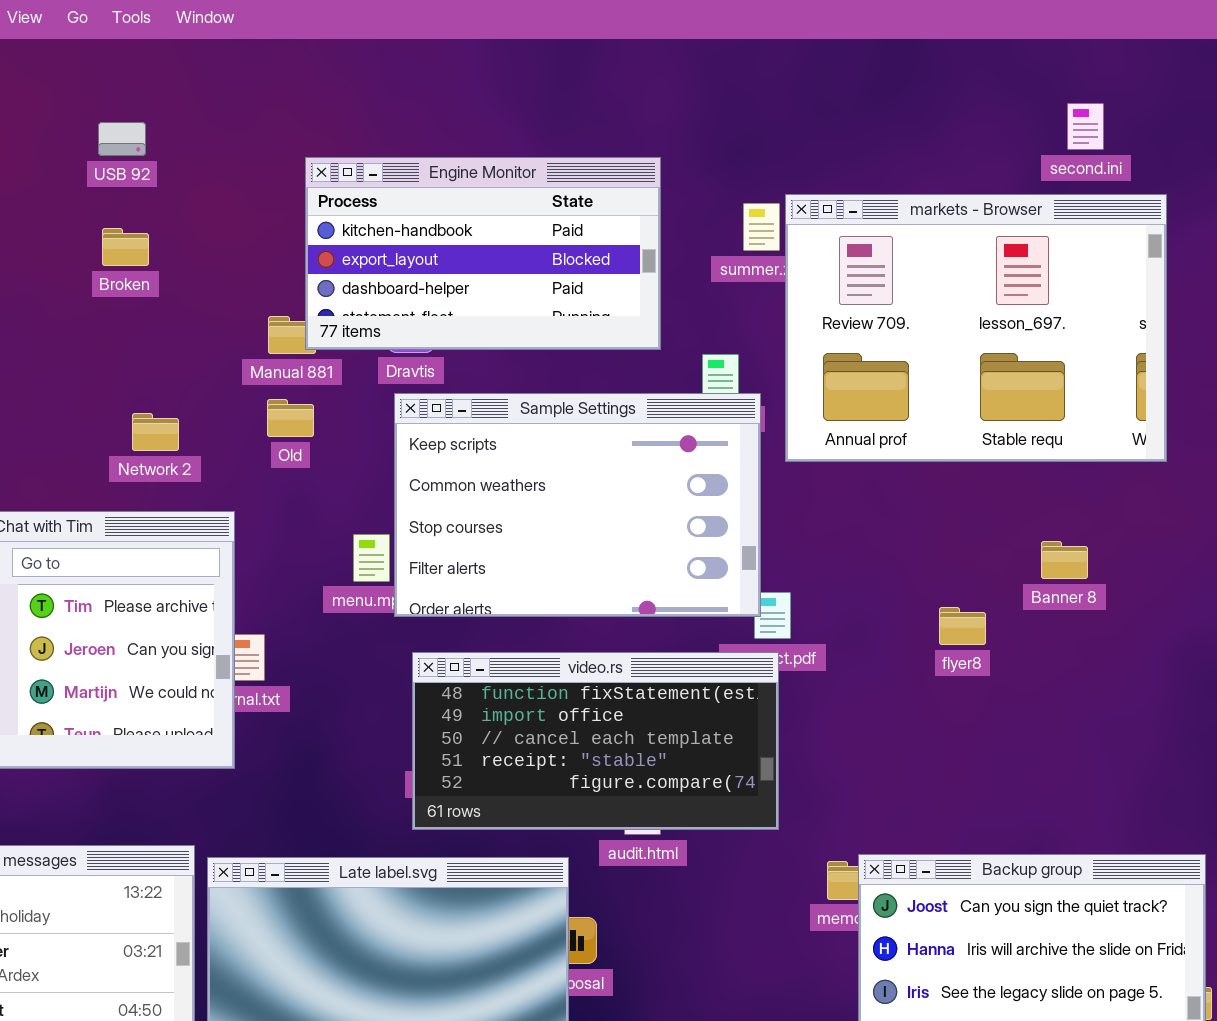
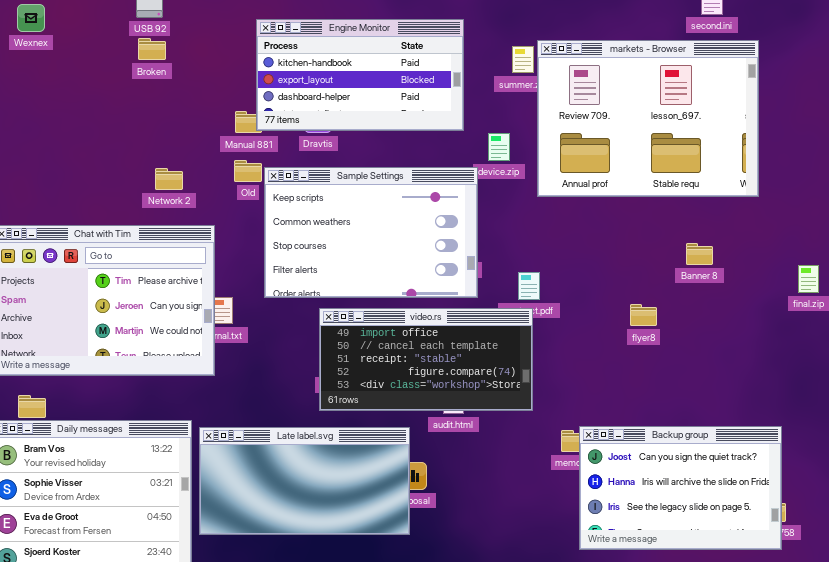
Broken: [102,228,149,266] -> [138,38,166,60], moved
Sample Settings: [394,393,761,617] -> [264,167,478,298], moved
flyer8: [939,607,986,645] -> [630,304,657,326], moved
video.rs: [412,652,779,830] -> [319,308,533,411], scrolled down 1 row

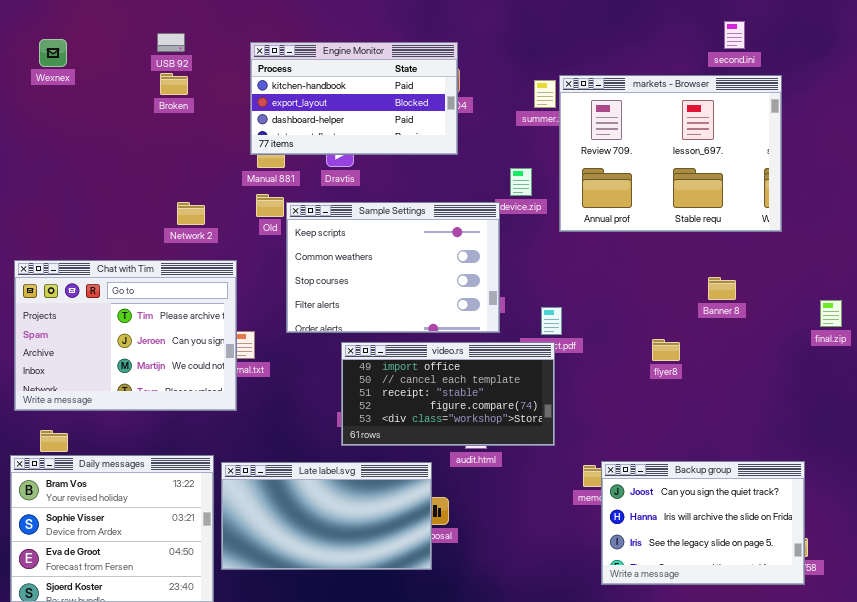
Engine Monitor: [256,19,464,131] -> [250,42,458,155], moved

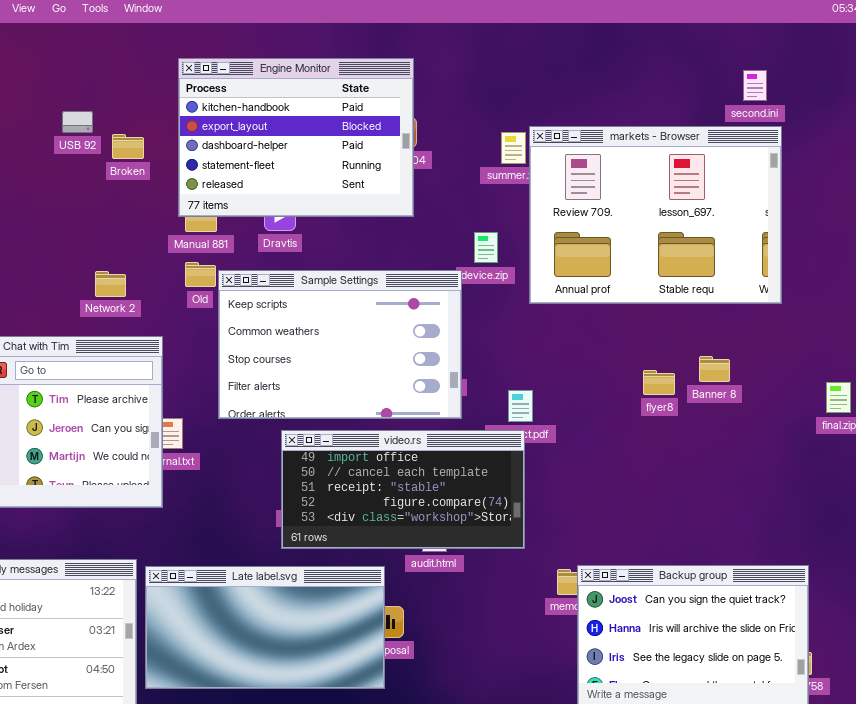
second.ini: [724,21,745,49] -> [743,70,767,101], moved
USB 92: [157,33,185,52] -> [62,111,93,133], moved
Engine Monitor: [250,42,458,155] -> [178,58,414,217], resized
Broken: [160,73,188,95] -> [112,134,144,159], moved
flyer8: [652,339,680,361] -> [643,370,675,395], moved

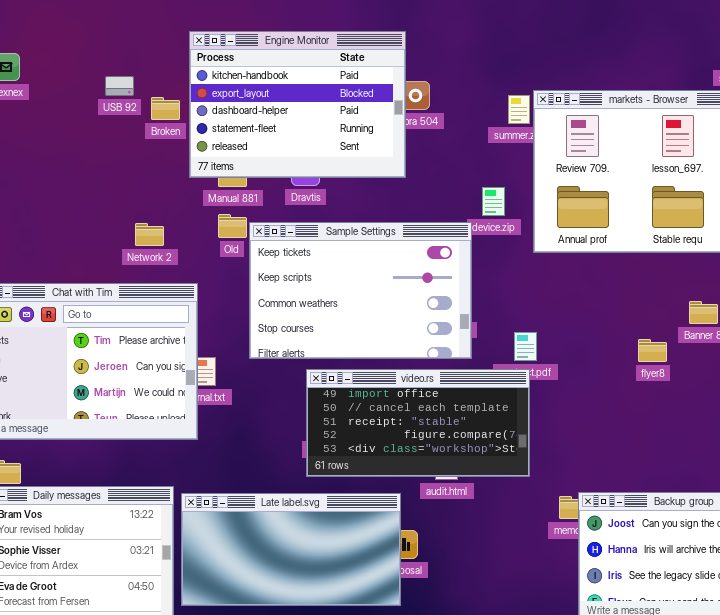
Engine Monitor: [178,58,414,217] -> [189,31,406,178], moved
Sample Settings: [218,270,462,419] -> [249,222,472,359], scrolled up 1 row
flyer8: [643,370,675,395] -> [638,339,667,362], moved

